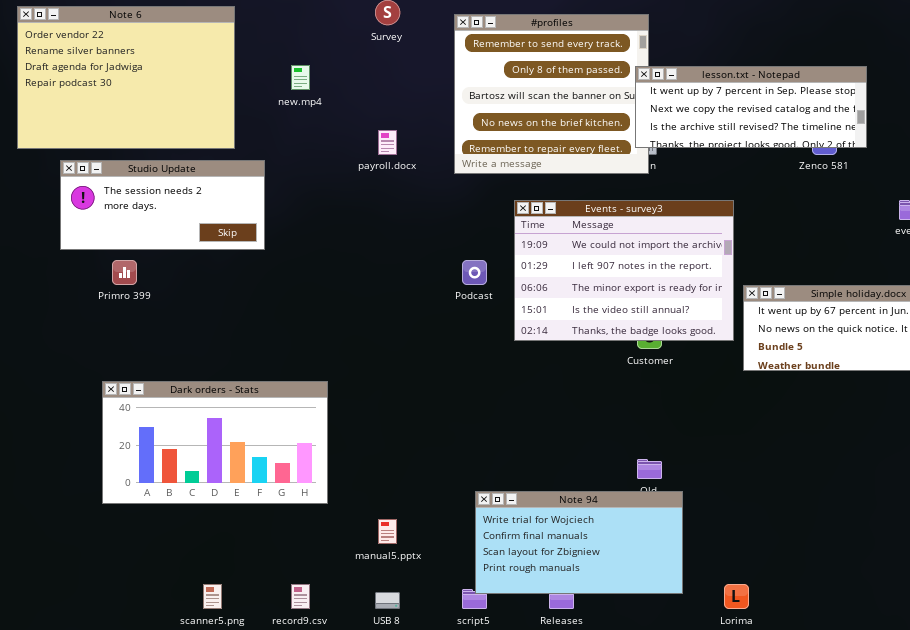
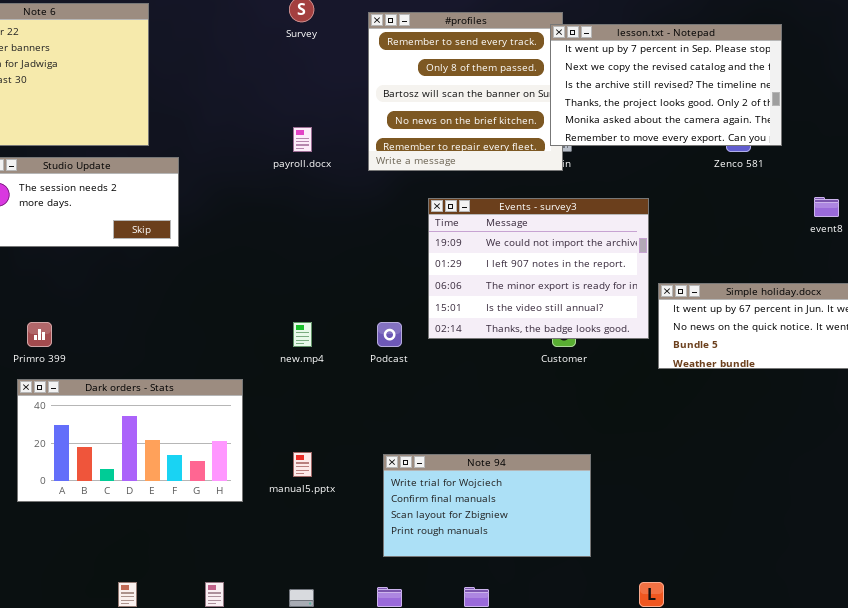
new.mp4: [291,65,310,90] -> [293,322,312,347], moved
lesson.txt - Notepad: [635,66,867,148] -> [550,24,782,146], resized
Primro 399: [112,260,137,285] -> [27,322,52,347], moved
Podcast: [462,260,487,285] -> [377,322,402,347], moved
Note 94: [475,491,683,594] -> [383,454,591,557], moved
manual5.pptx: [378,519,397,544] -> [293,452,312,477], moved

